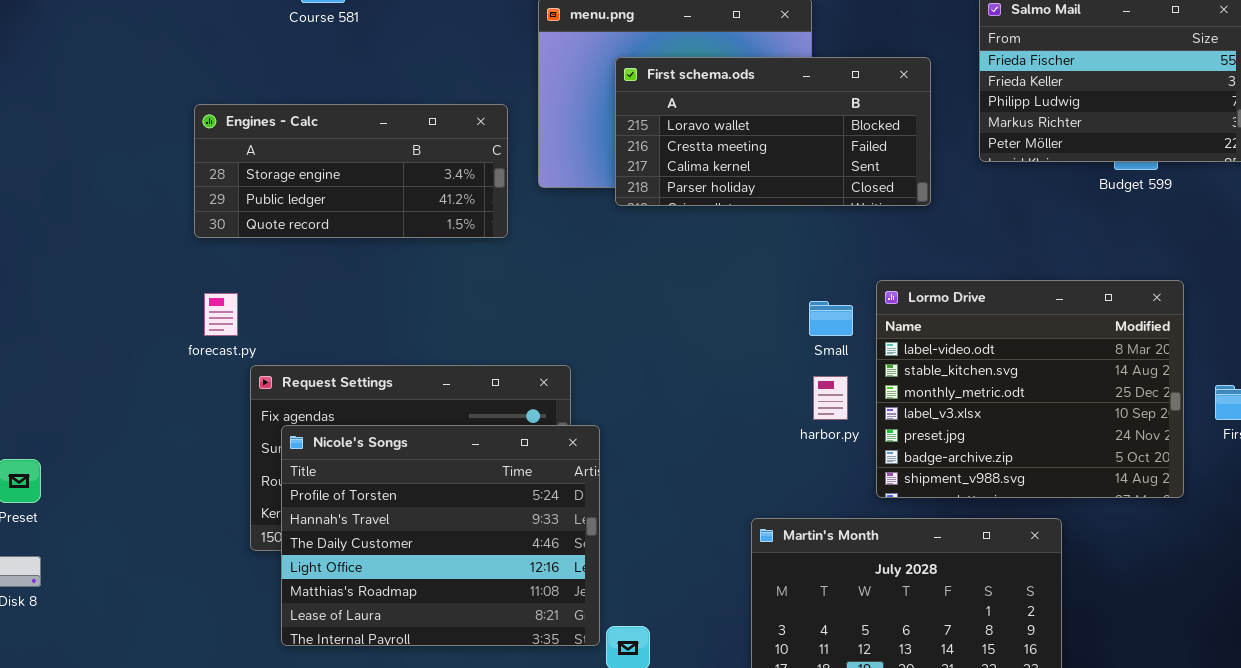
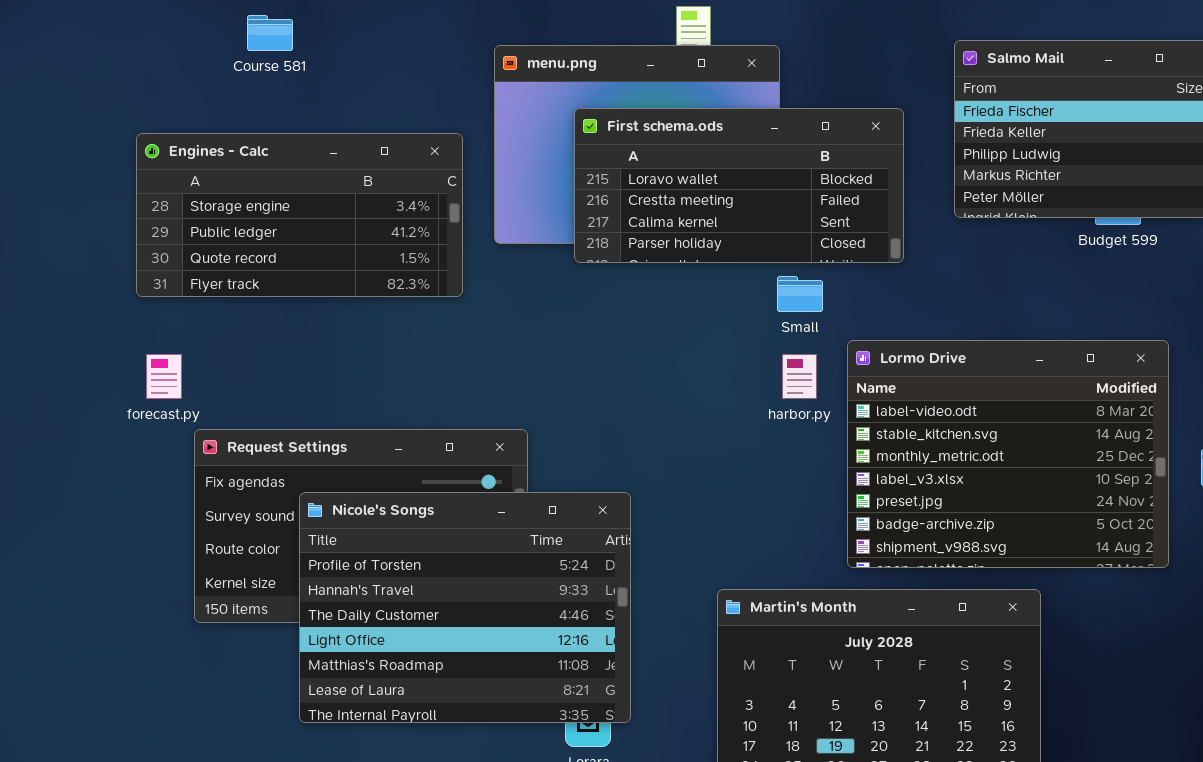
Engines - Calc: [194,104,508,238] -> [136,133,463,297], resized
Small: [809,301,853,336] -> [777,276,823,312], moved
harbor.py: [813,376,848,420] -> [782,354,817,399], moved
Nicole's Songs: [281,425,600,646] -> [299,492,631,723], moved

